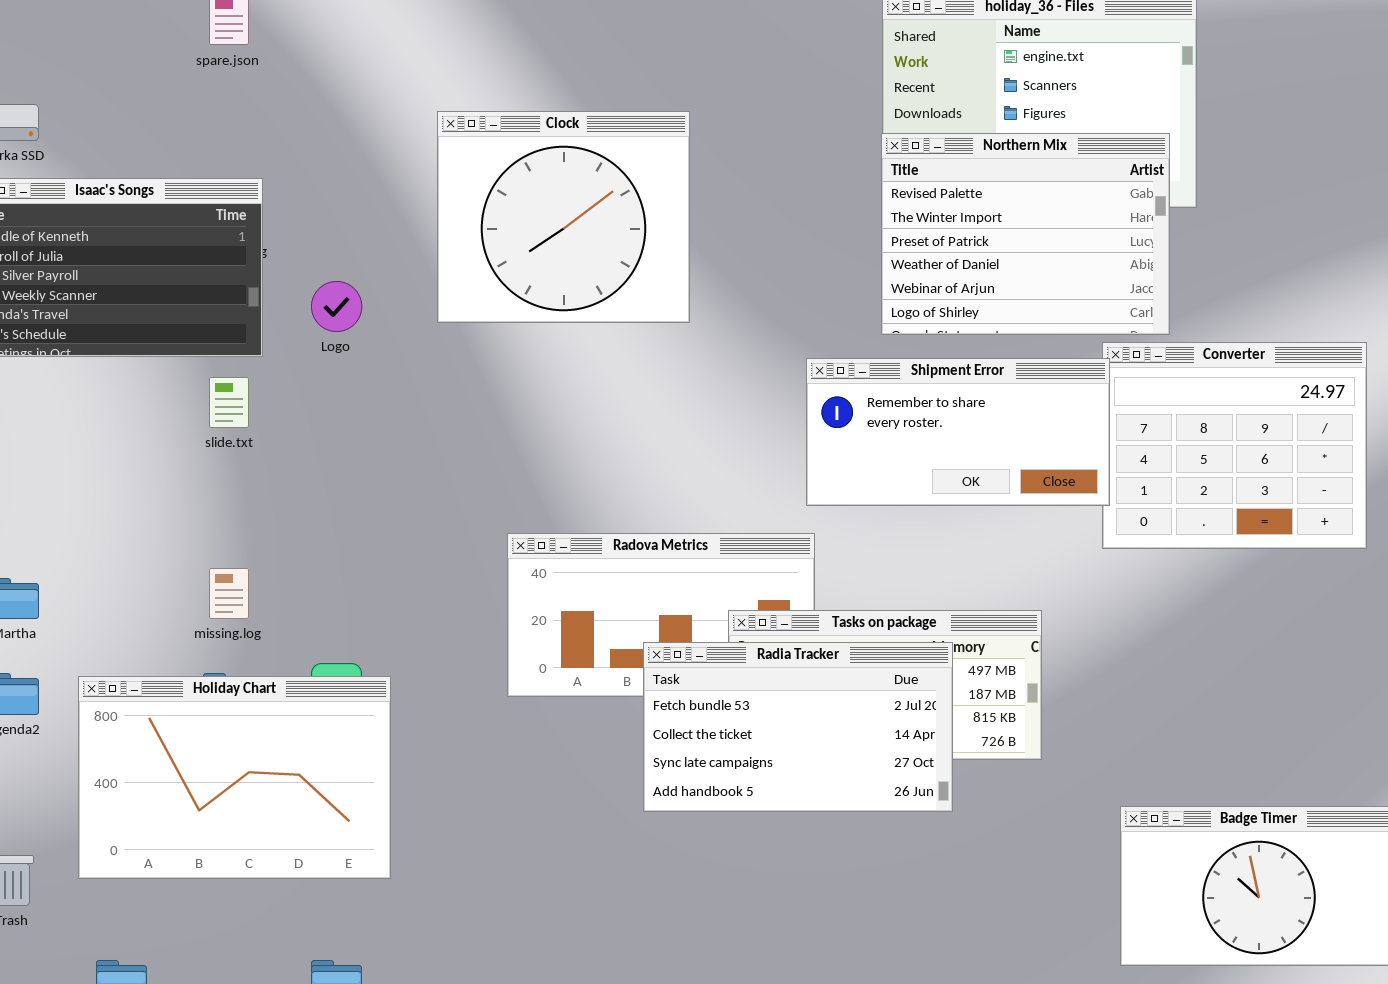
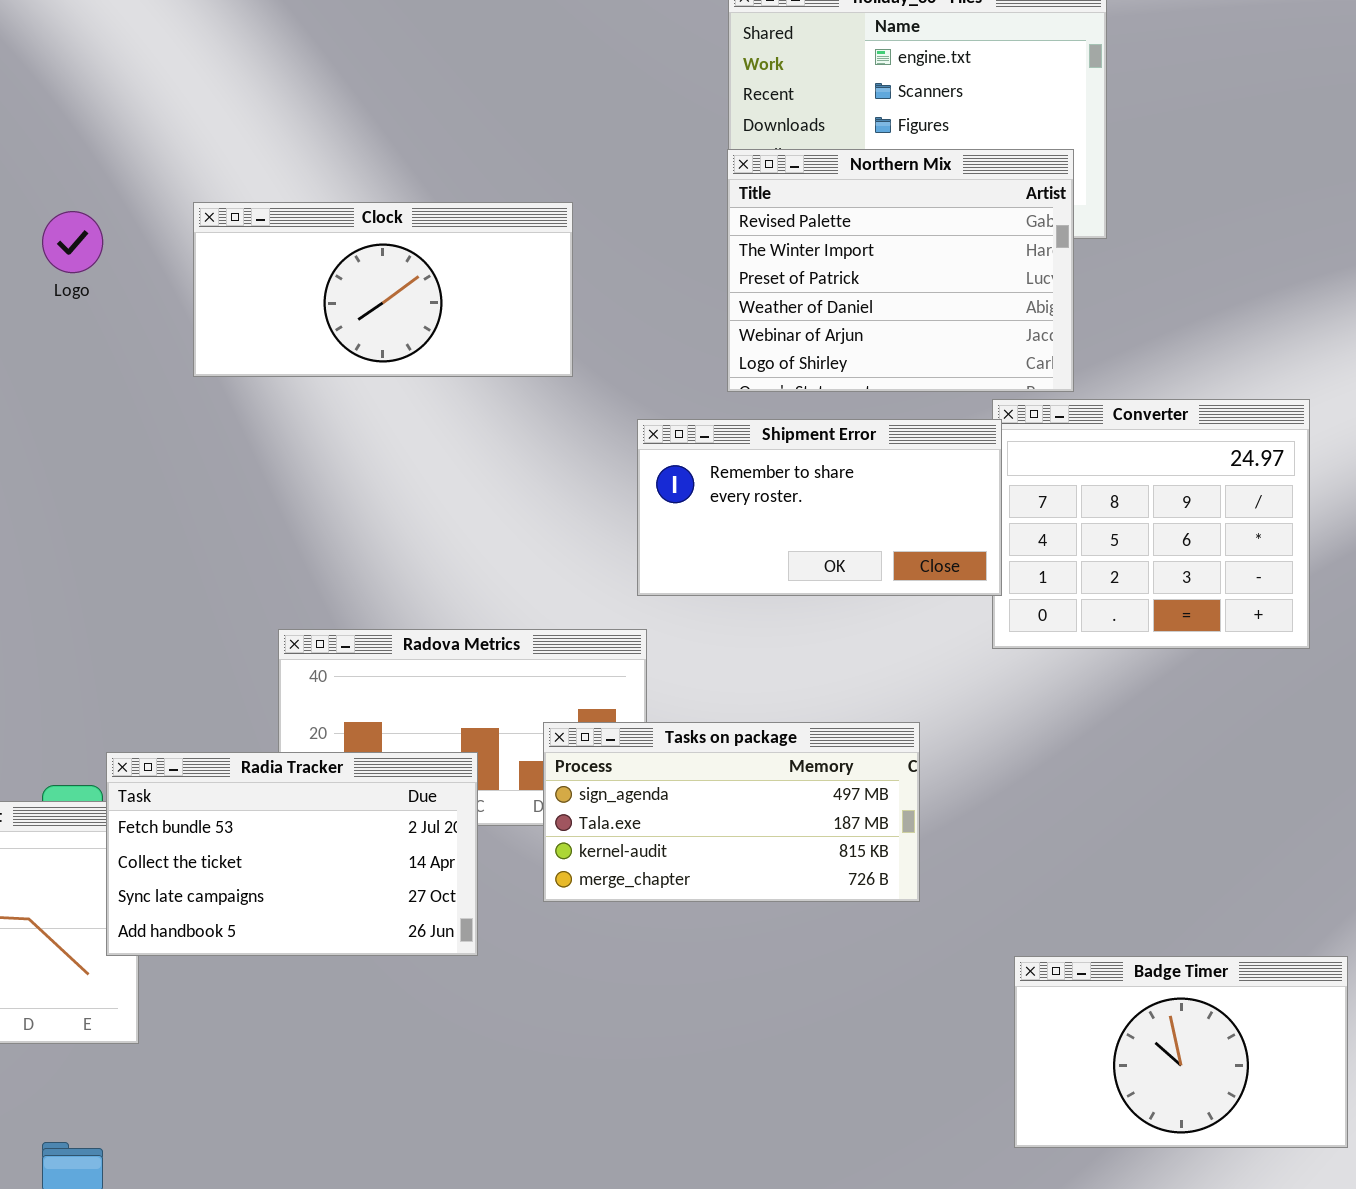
Clock: [437,111,690,323] -> [193,202,573,377], resized
Logo: [311,281,362,332] -> [42,211,103,273], moved
Radia Tracker: [643,642,953,812] -> [106,752,478,956], moved

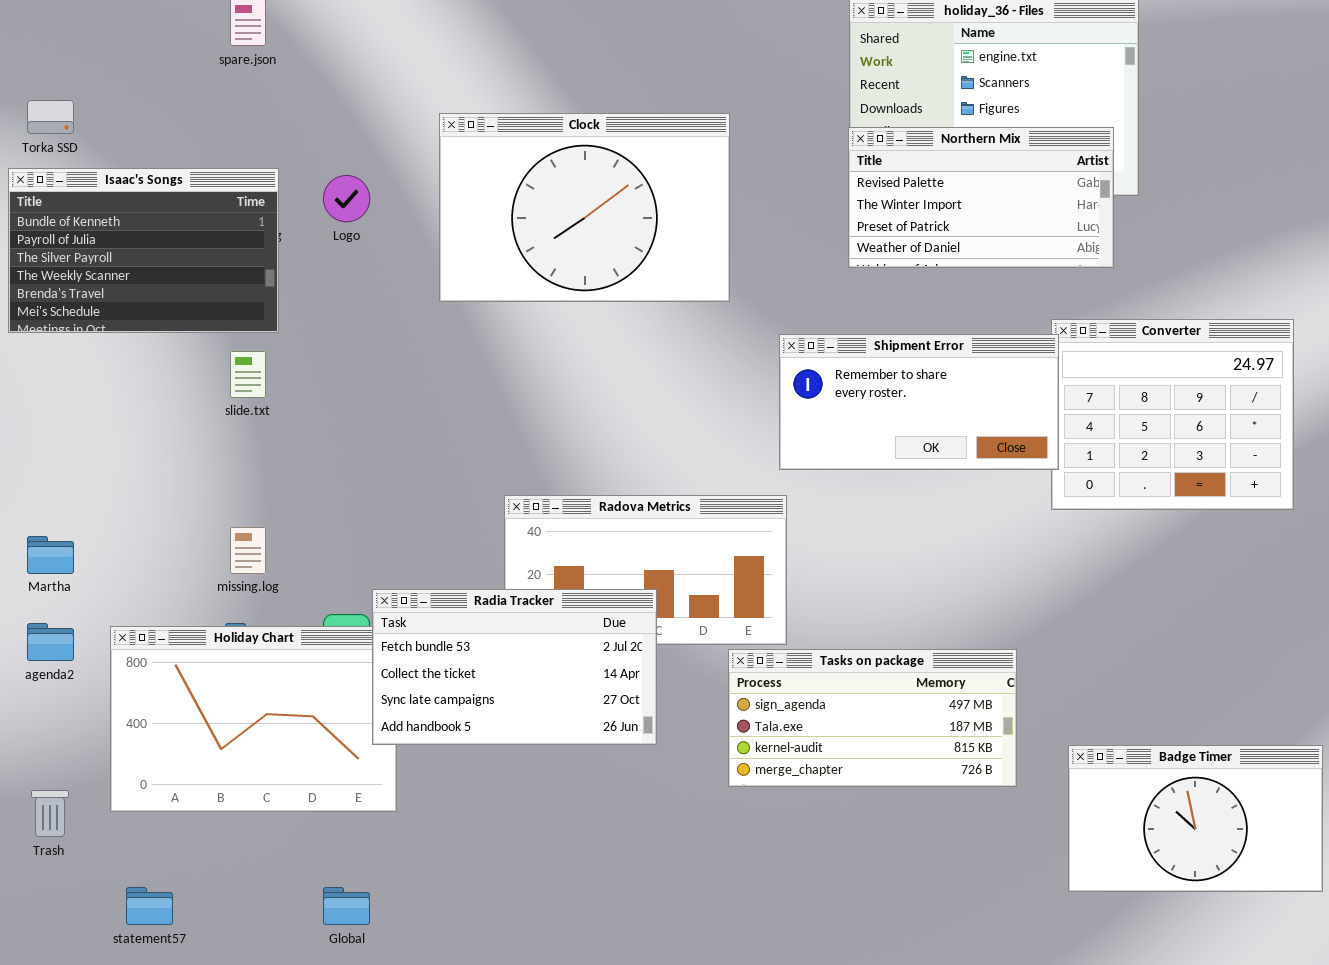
Northern Mix: [727,149,1074,392] -> [848,127,1114,268], resized
Clock: [193,202,573,377] -> [439,113,730,302], resized
Tasks on package: [543,722,920,902] -> [728,649,1017,787], moved

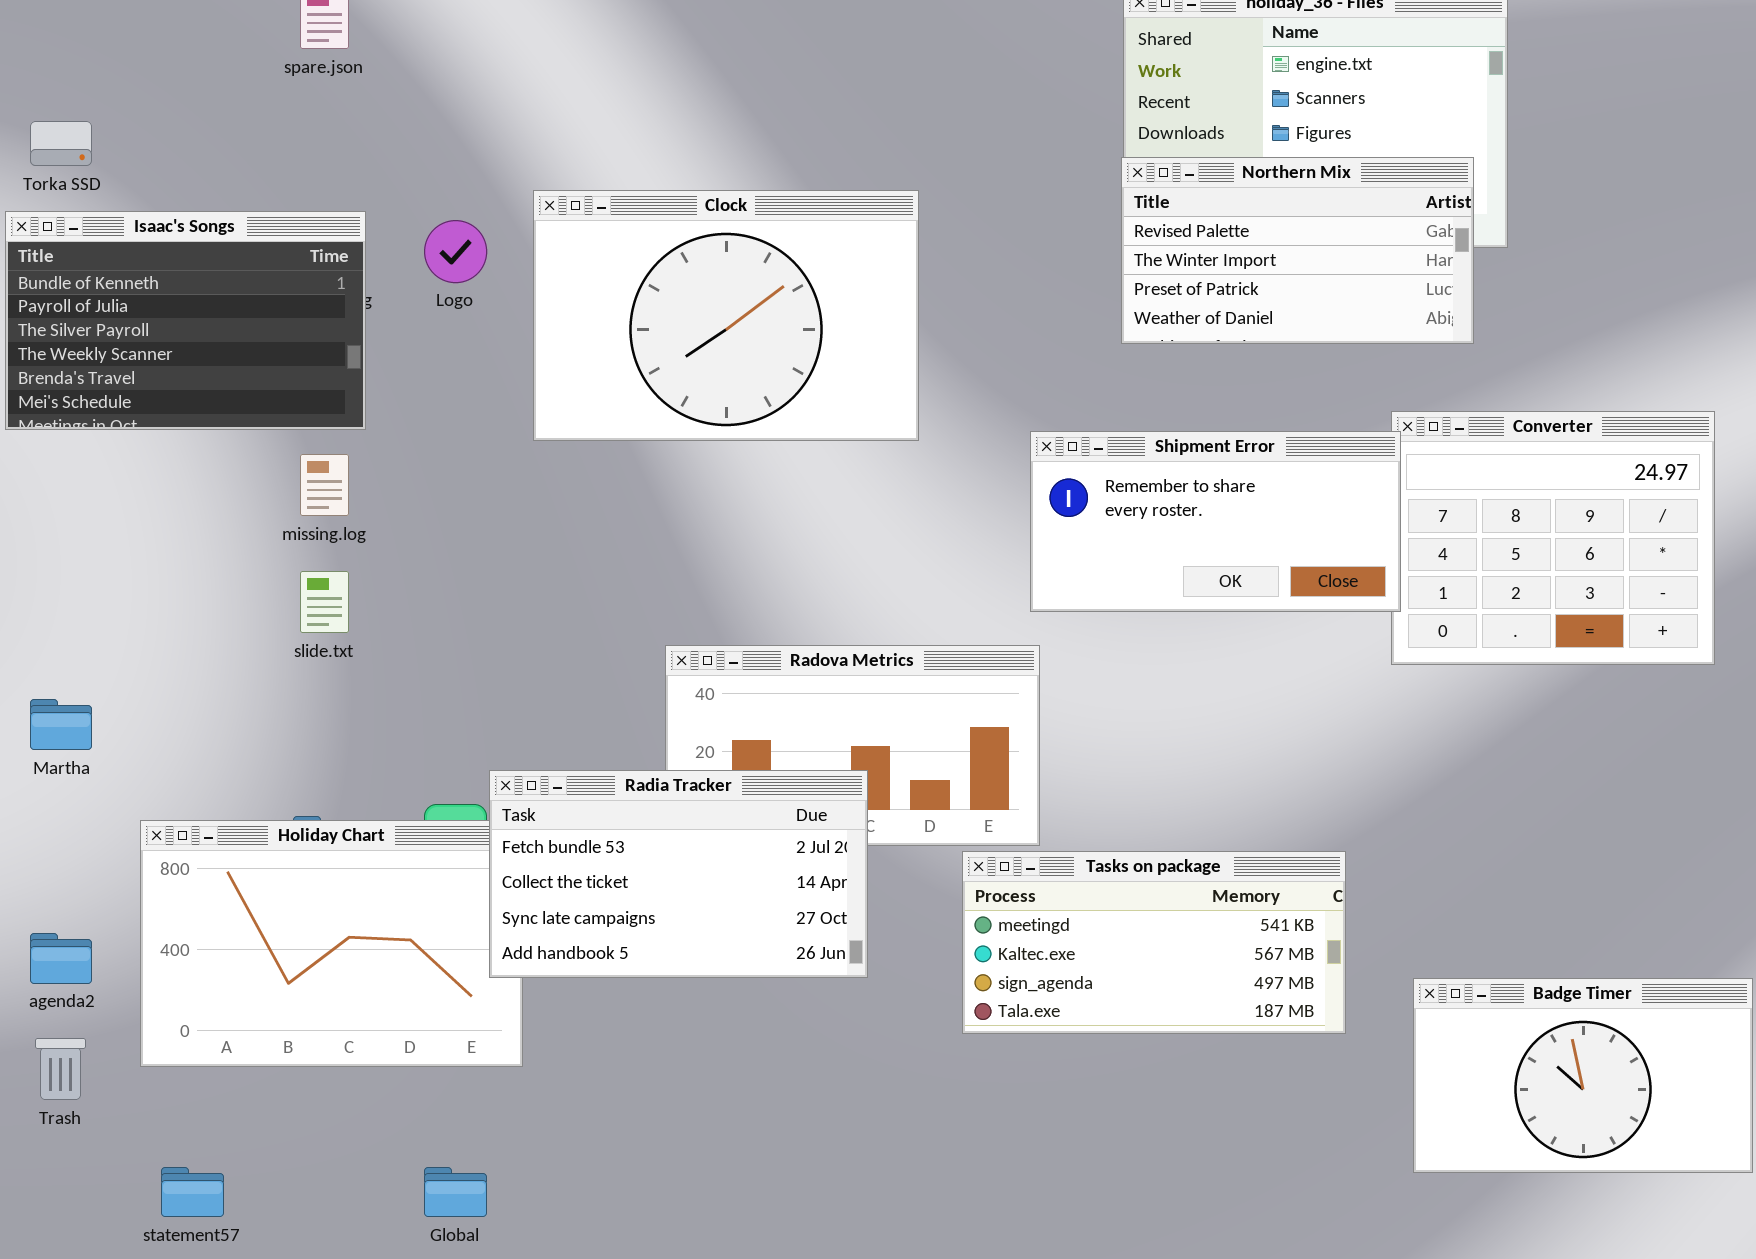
Clock: [439,113,730,302] -> [533,190,919,441], moved
slide.txt: [230,351,266,398] -> [300,571,349,633], moved
missing.log: [230,527,266,574] -> [300,454,349,516], moved
agenda2: [27,623,74,661] -> [30,933,92,984], moved
Tasks on package: [728,649,1017,787] -> [962,851,1346,1034], scrolled up 2 rows

